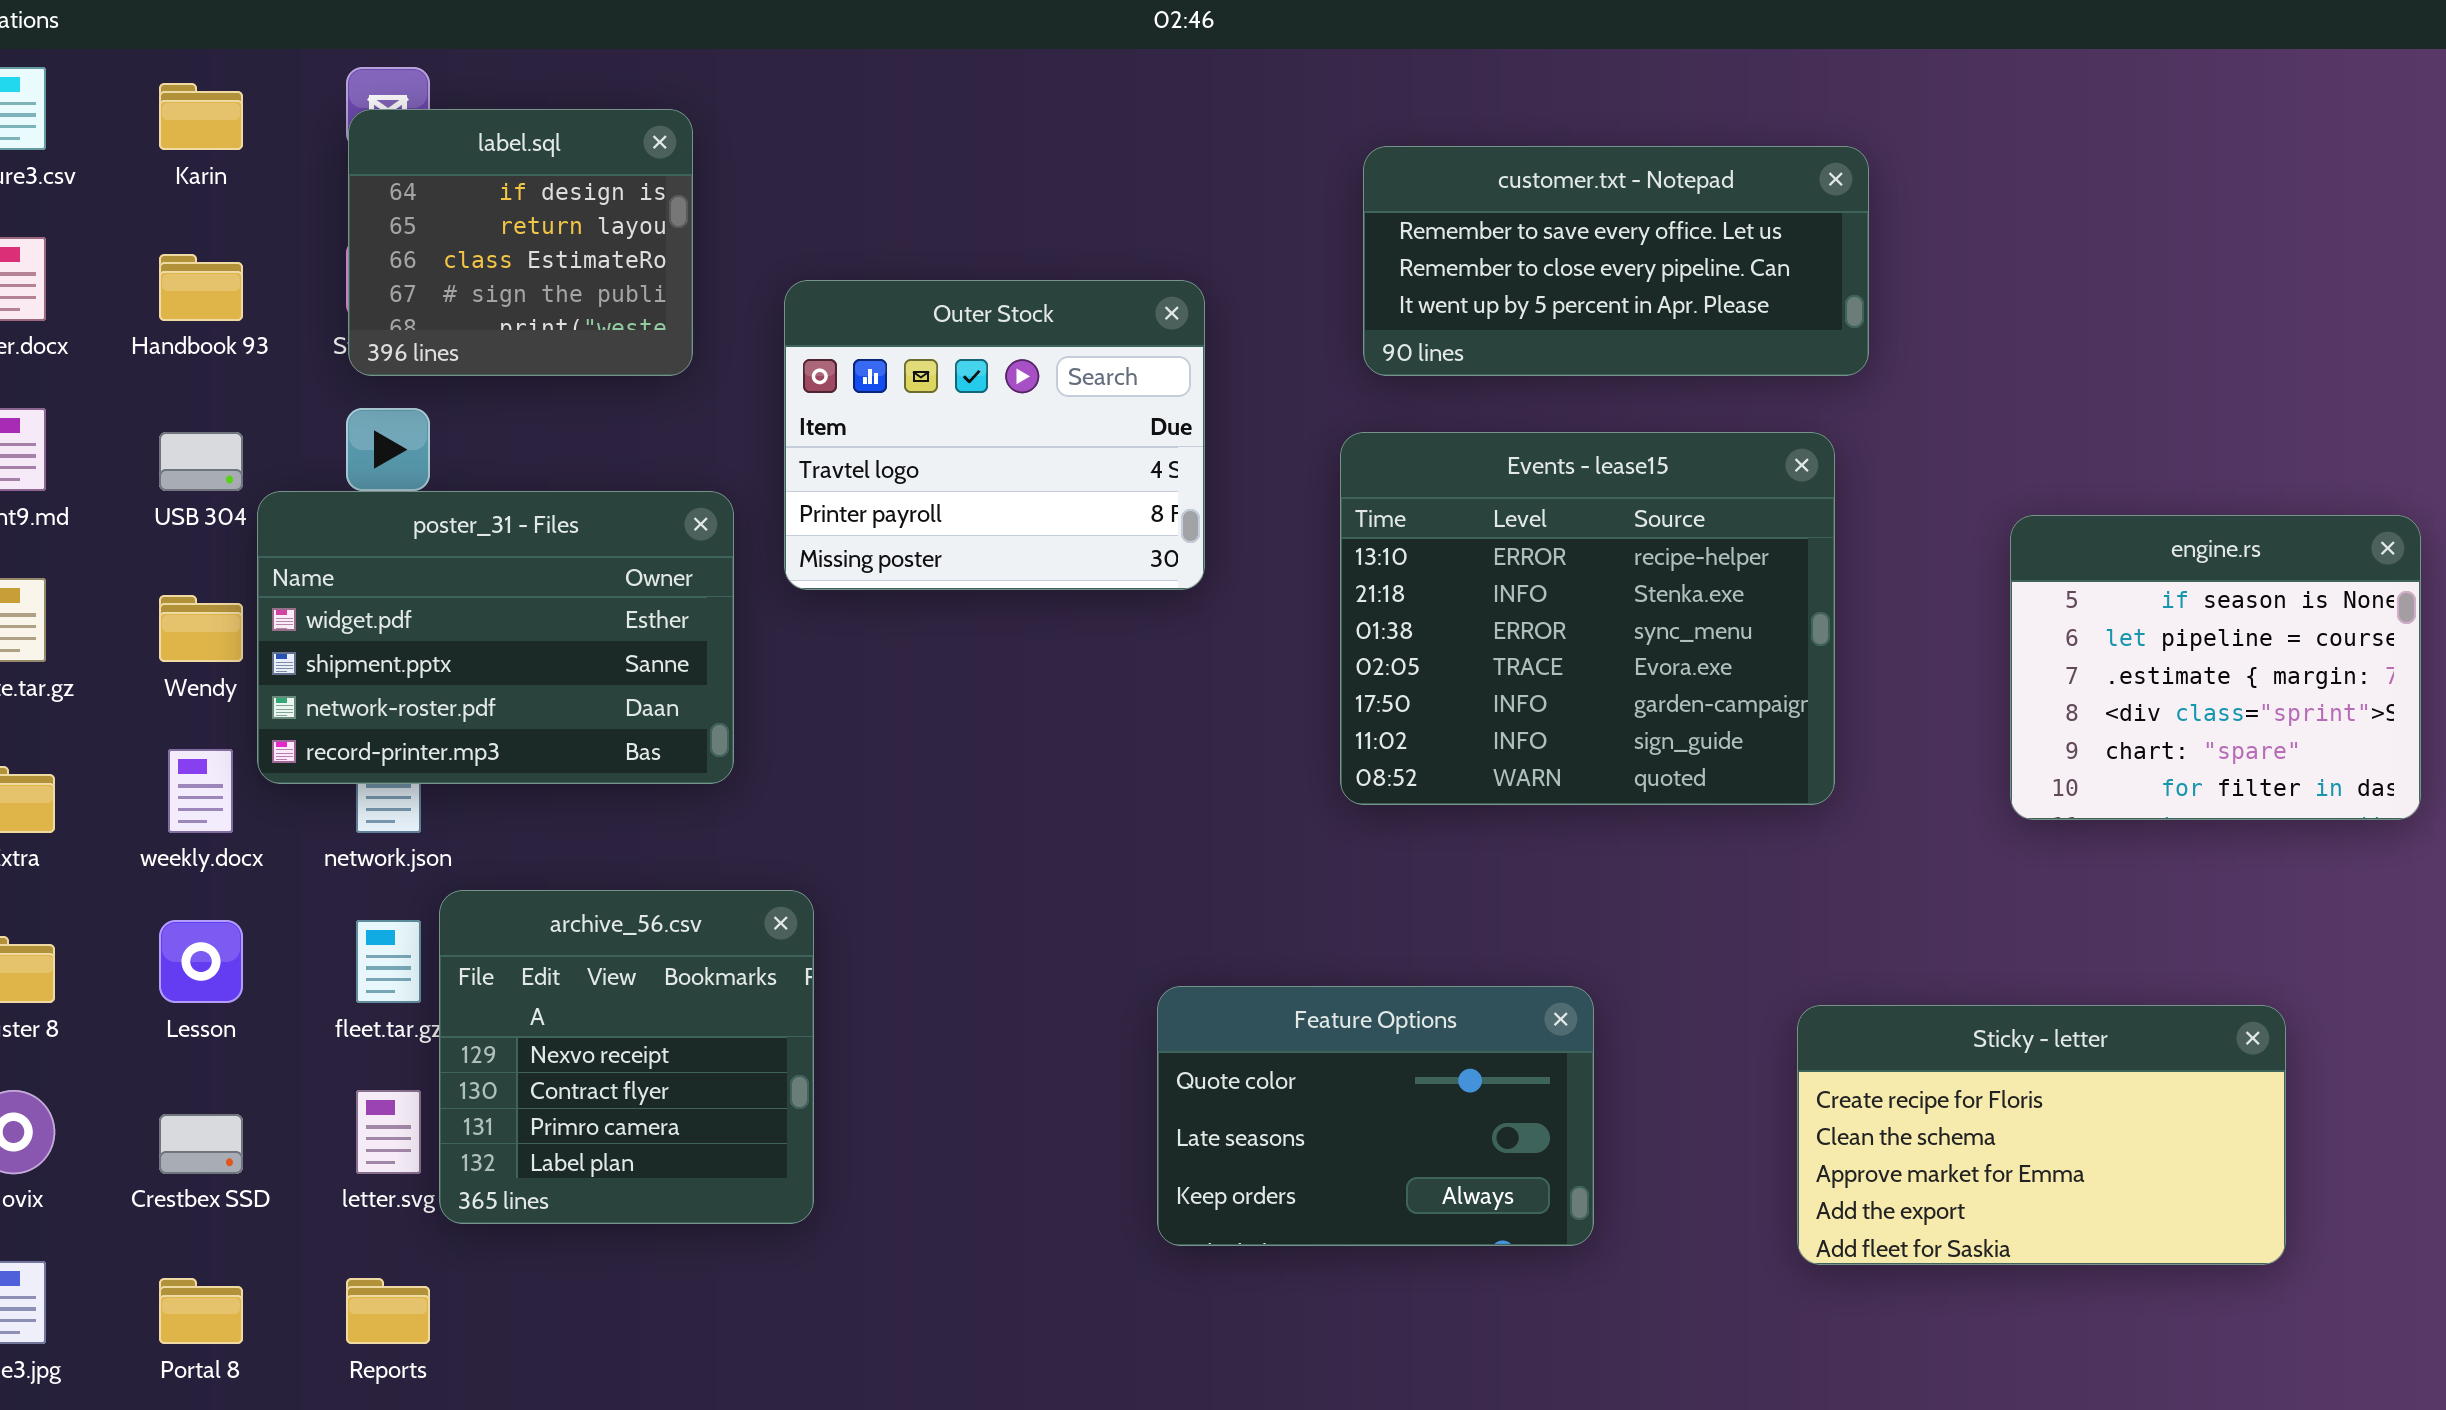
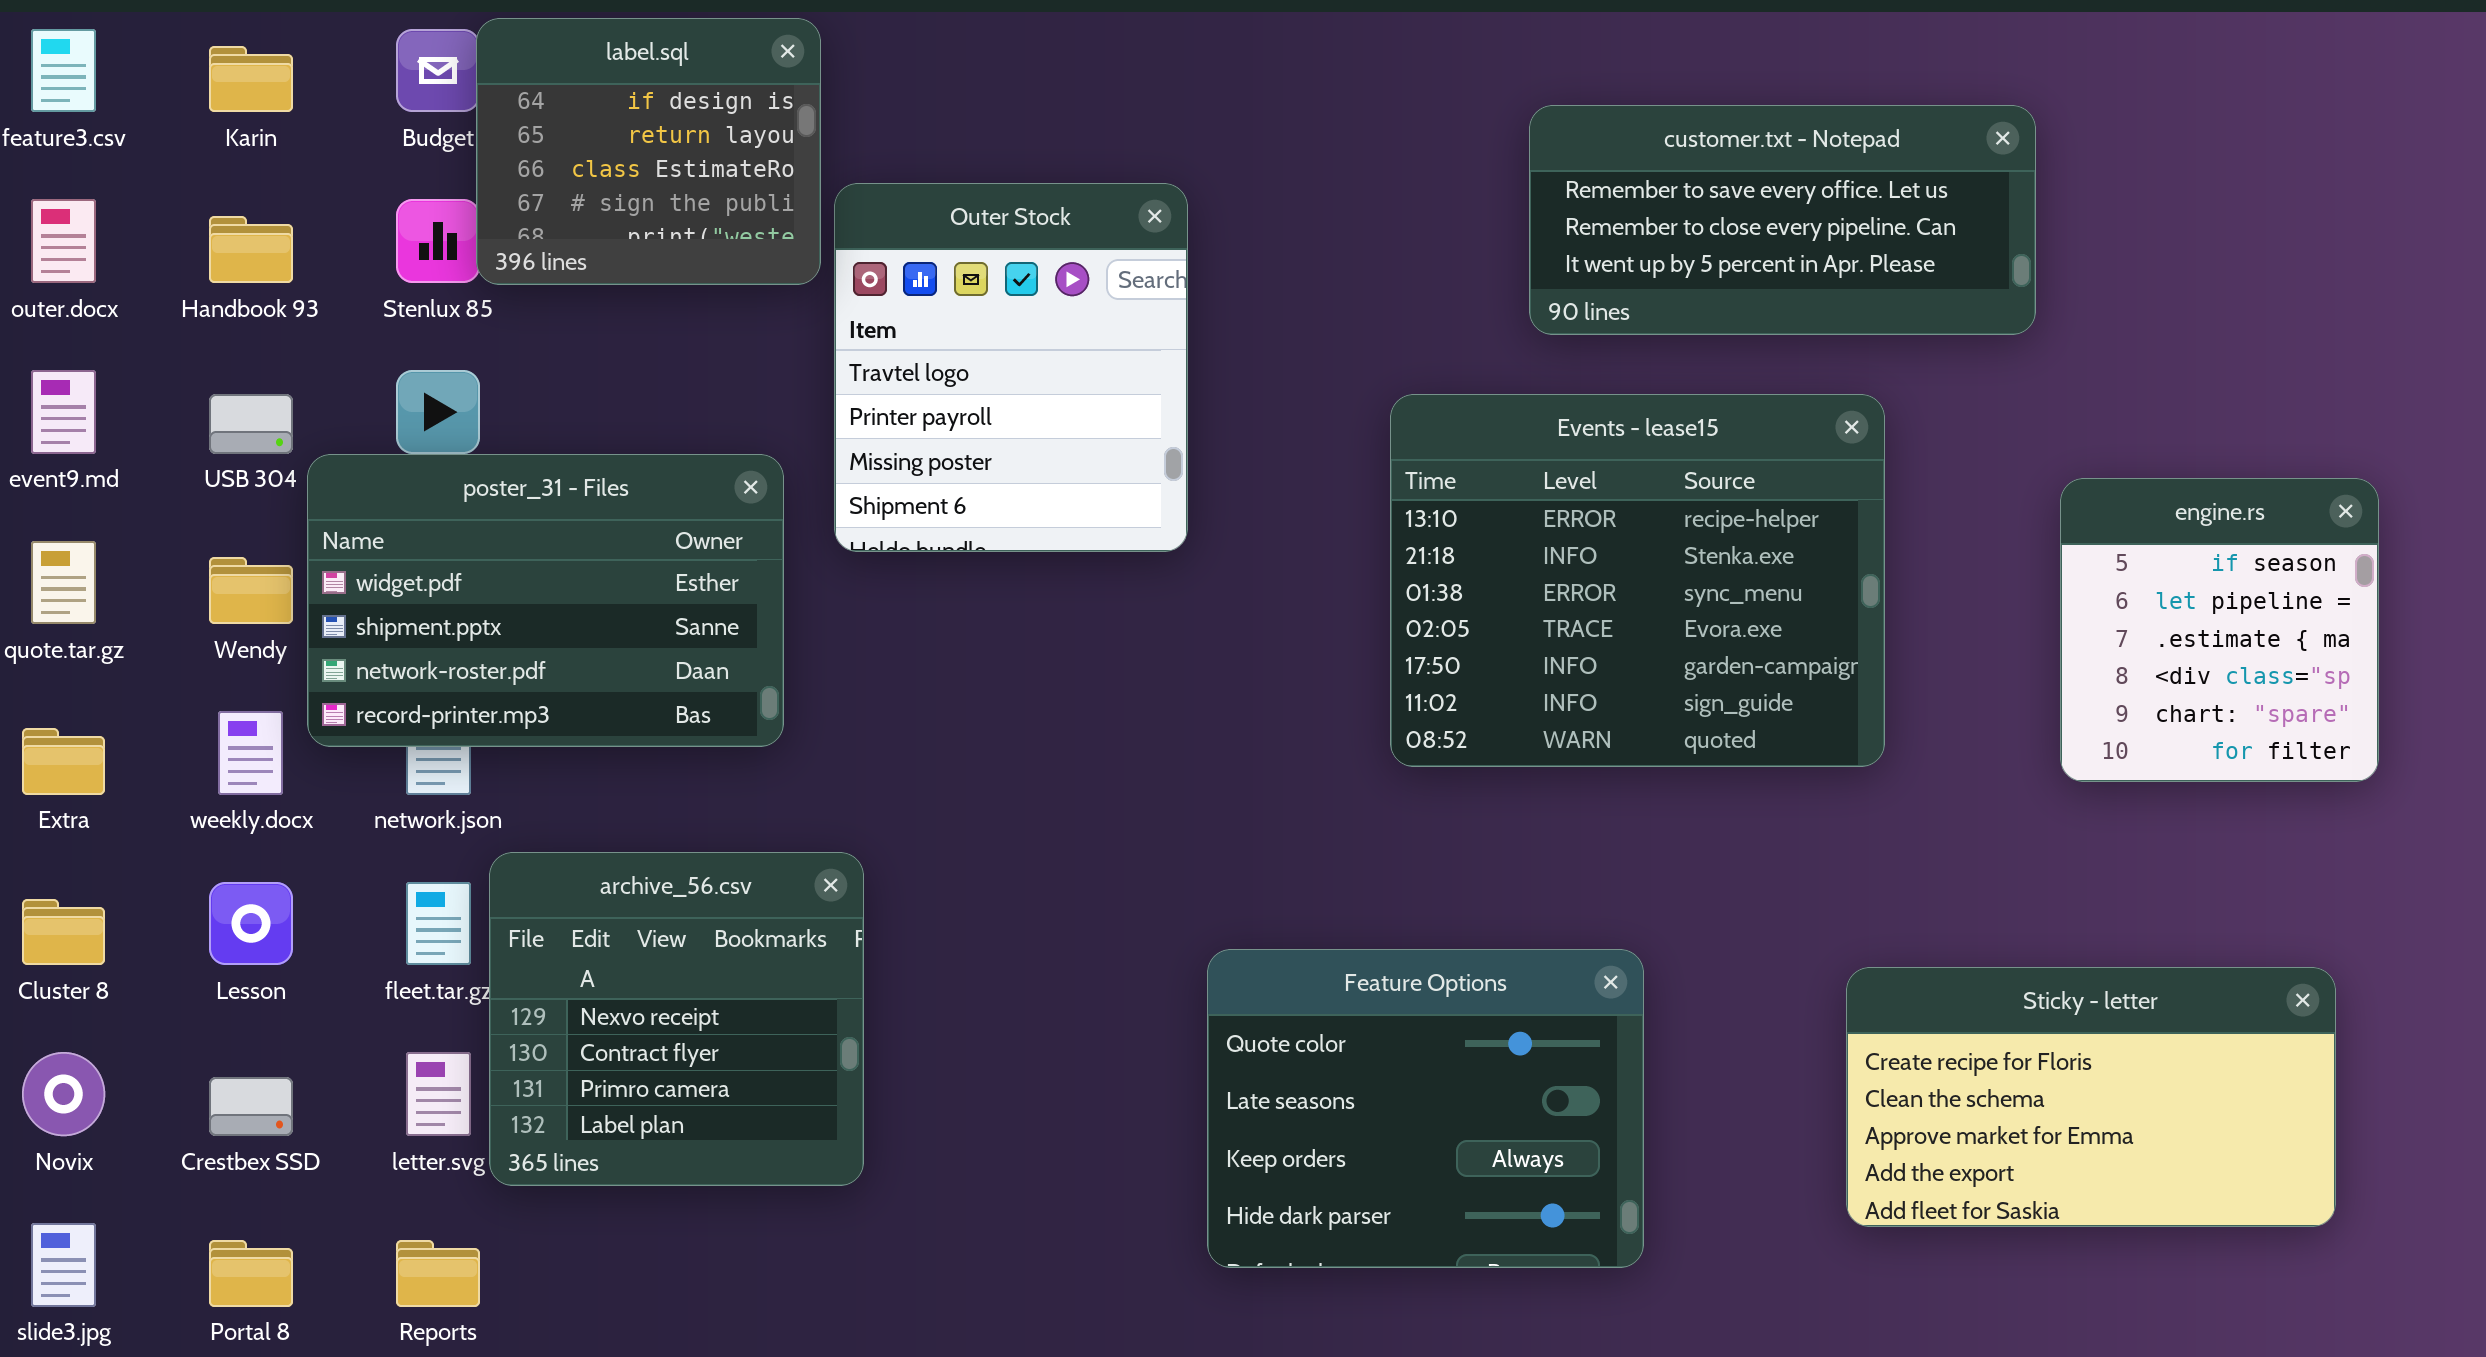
label.sql: [348,109,693,376] -> [476,18,821,285], moved
customer.txt - Notepad: [1363,146,1869,376] -> [1529,105,2036,335], moved
Outer Stock: [784,280,1205,590] -> [834,183,1188,552], resized
engine.rs: [2010,515,2421,820] -> [2060,478,2379,782], resized
Feature Options: [1157,986,1594,1246] -> [1207,949,1644,1268], resized

